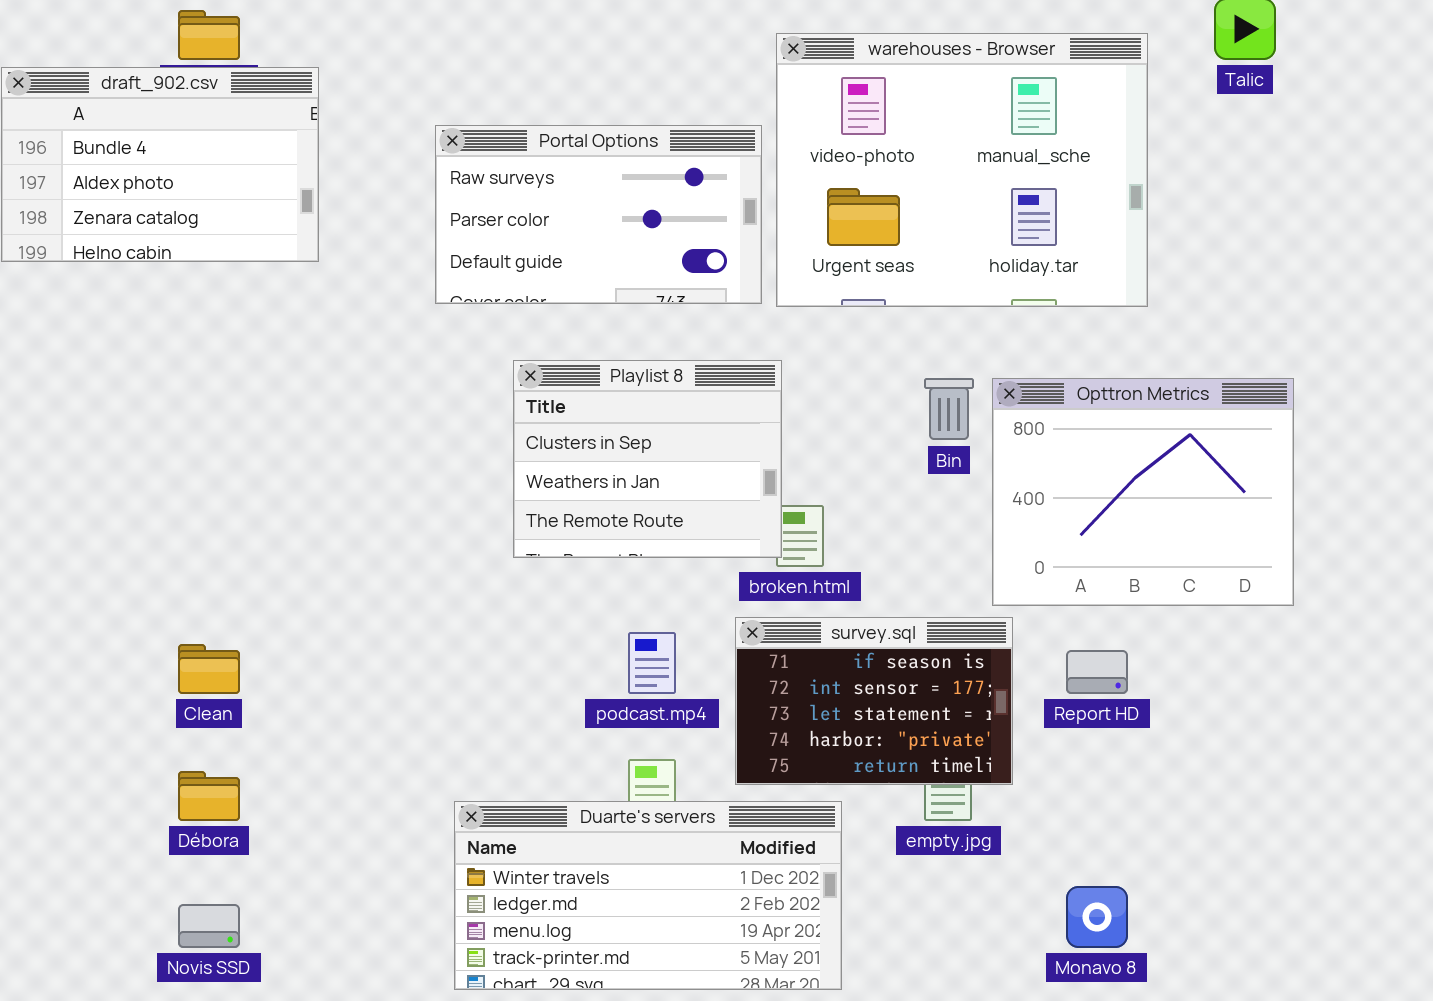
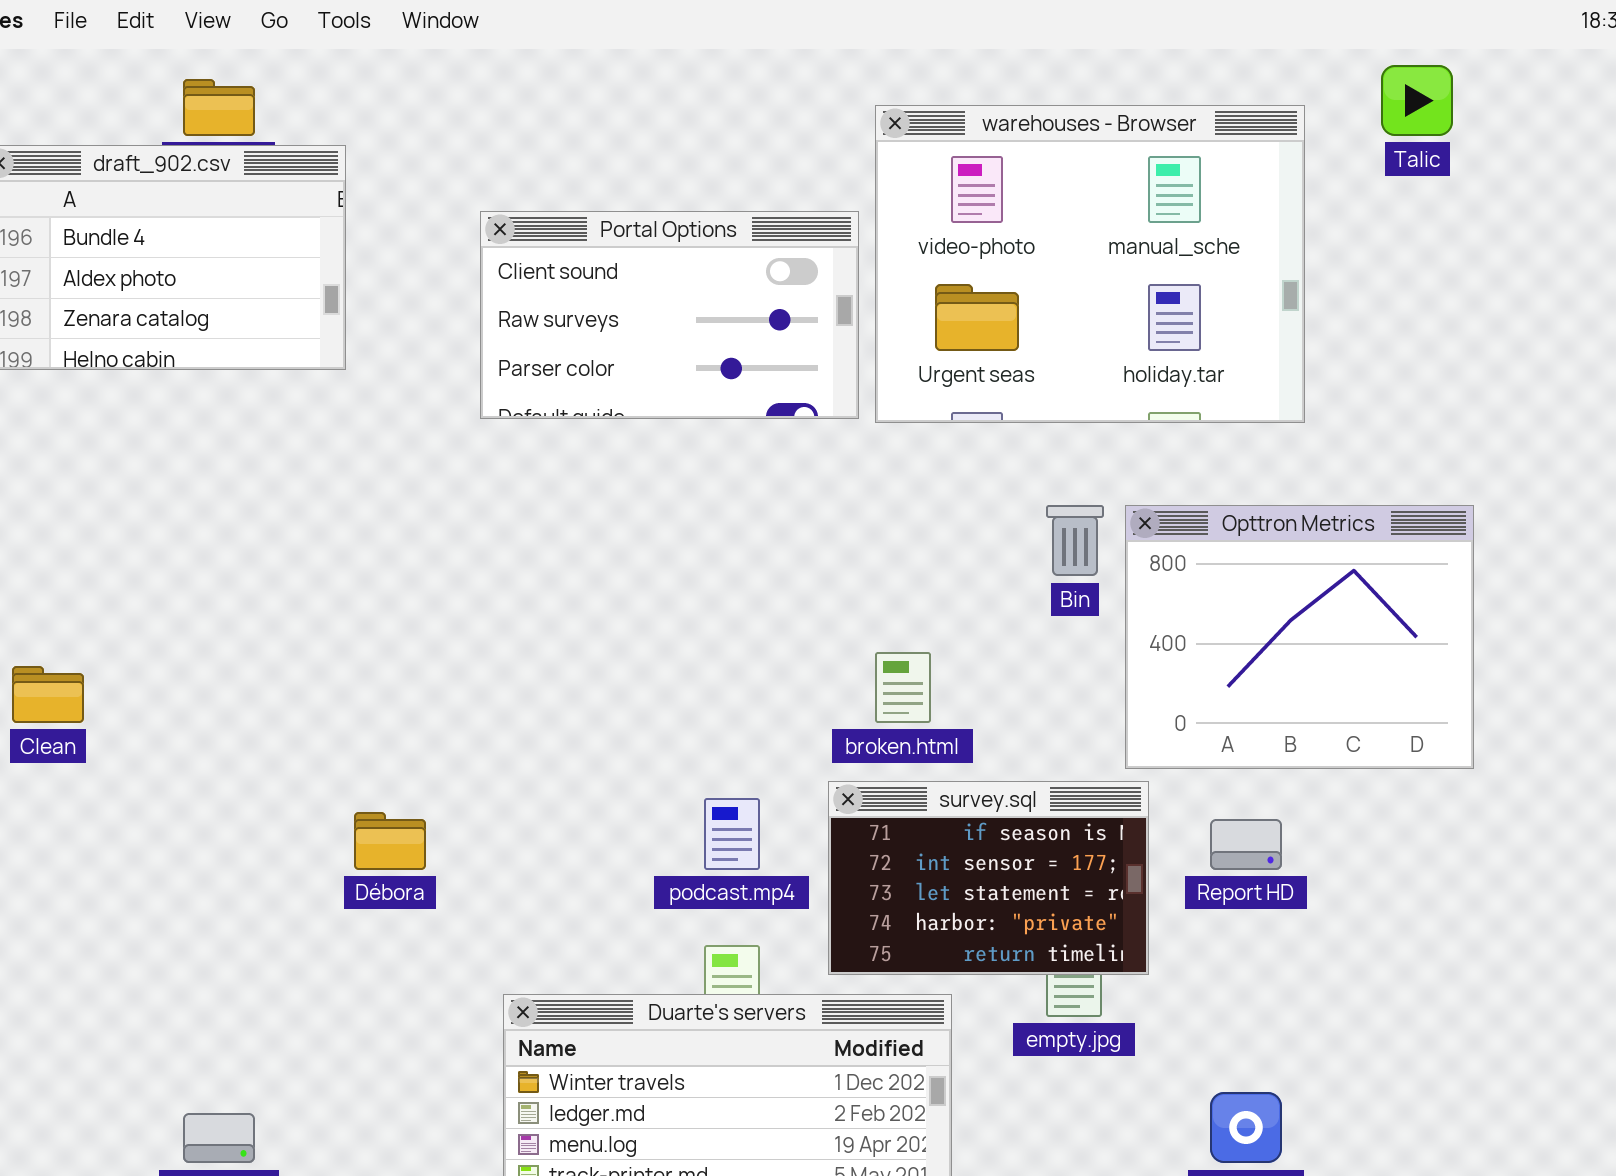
Portal Options: [435,125,762,304] -> [480,211,859,419], scrolled up 1 row
Playlist 8: [513,360,782,558] -> none, closed
Clean: [178,644,240,694] -> [12,666,84,723], moved
Débora: [178,771,240,821] -> [354,812,426,870], moved

